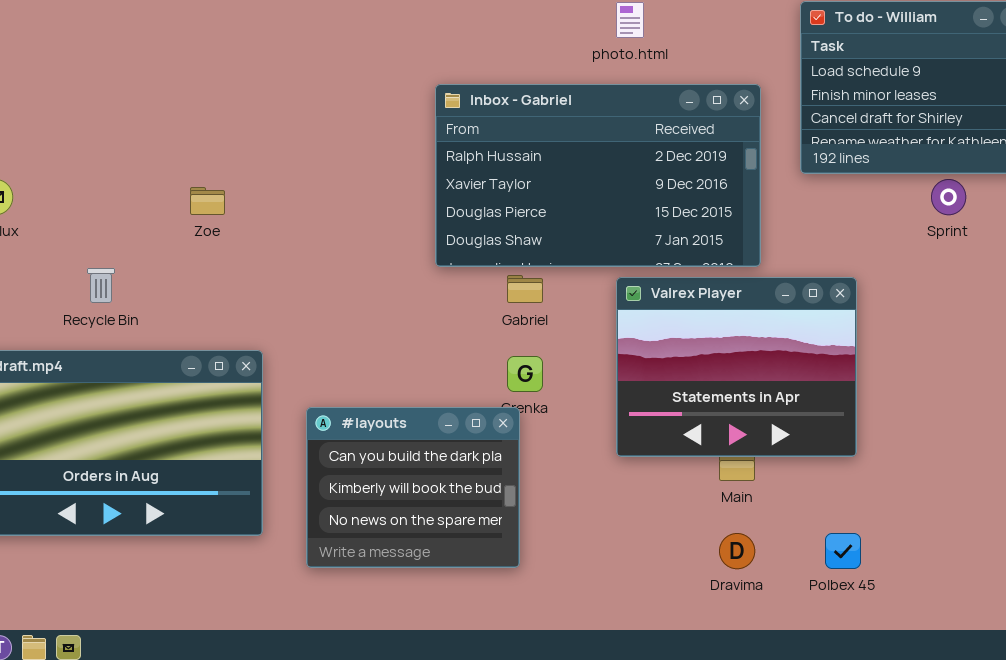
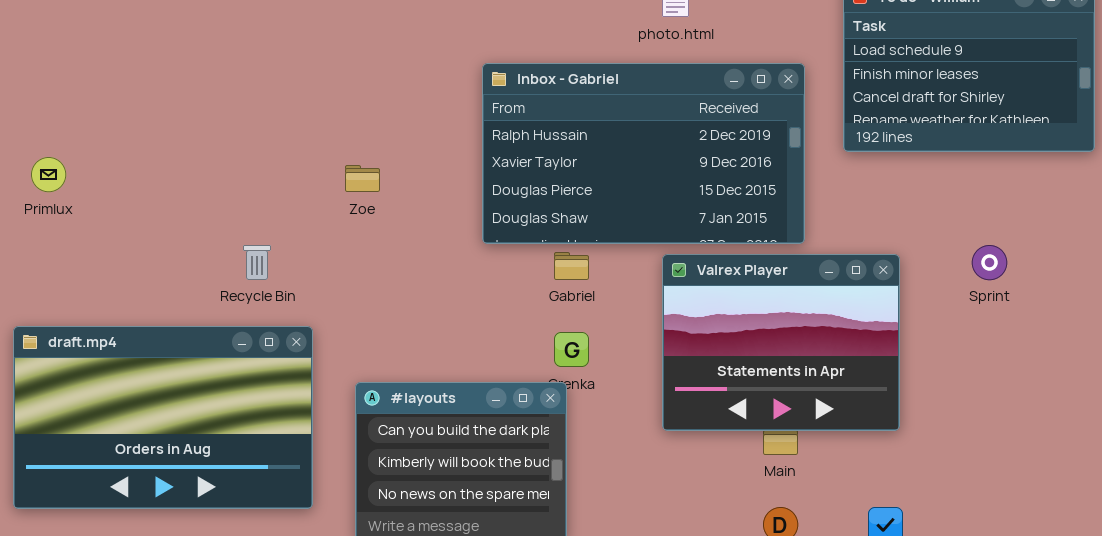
Sprint: [931,179,966,215] -> [972,245,1007,280], moved
Zoe: [190,187,225,215] -> [345,165,380,192], moved
Recycle Bin: [87,268,115,303] -> [243,245,271,280], moved

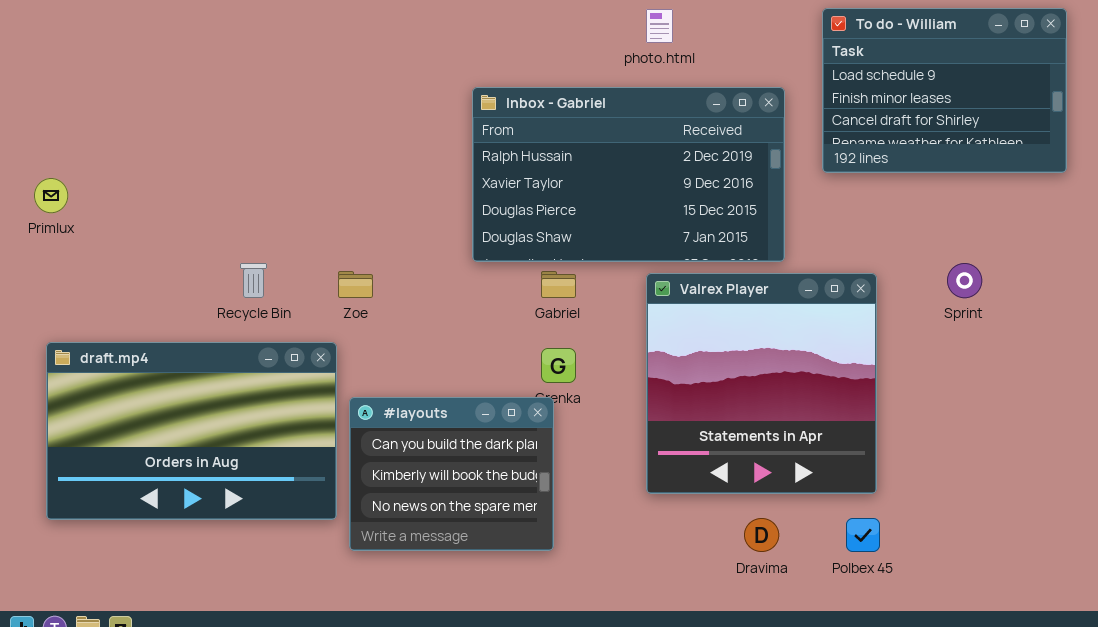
Zoe: [345,165,380,192] -> [338,271,373,298], moved
Valrex Player: [662,254,900,431] -> [646,273,877,494], resized
draft.mp4: [13,326,313,509] -> [46,342,337,520], moved

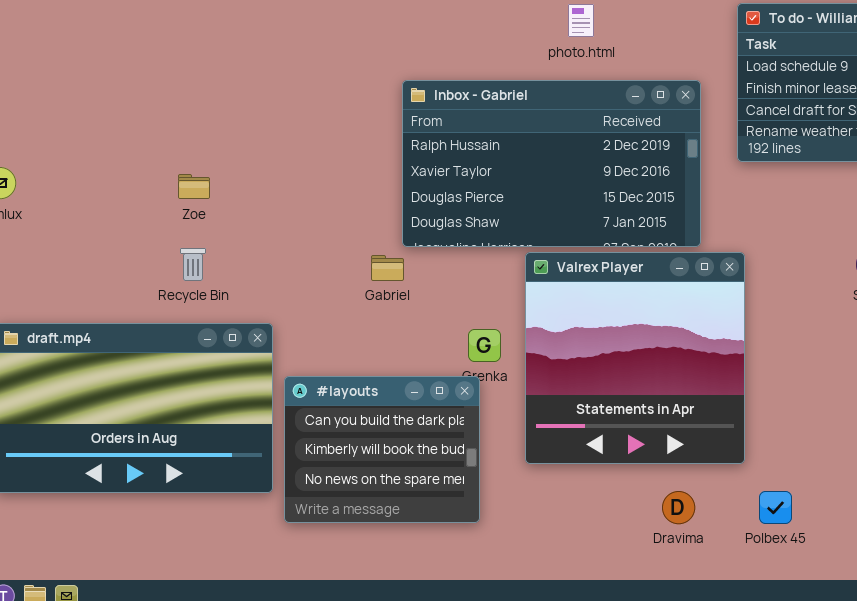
Zoe: [338,271,373,298] -> [178,174,210,199], moved
Gabriel: [541,271,576,298] -> [371,255,404,281], moved
Valrex Player: [646,273,877,494] -> [525,252,745,464], moved

